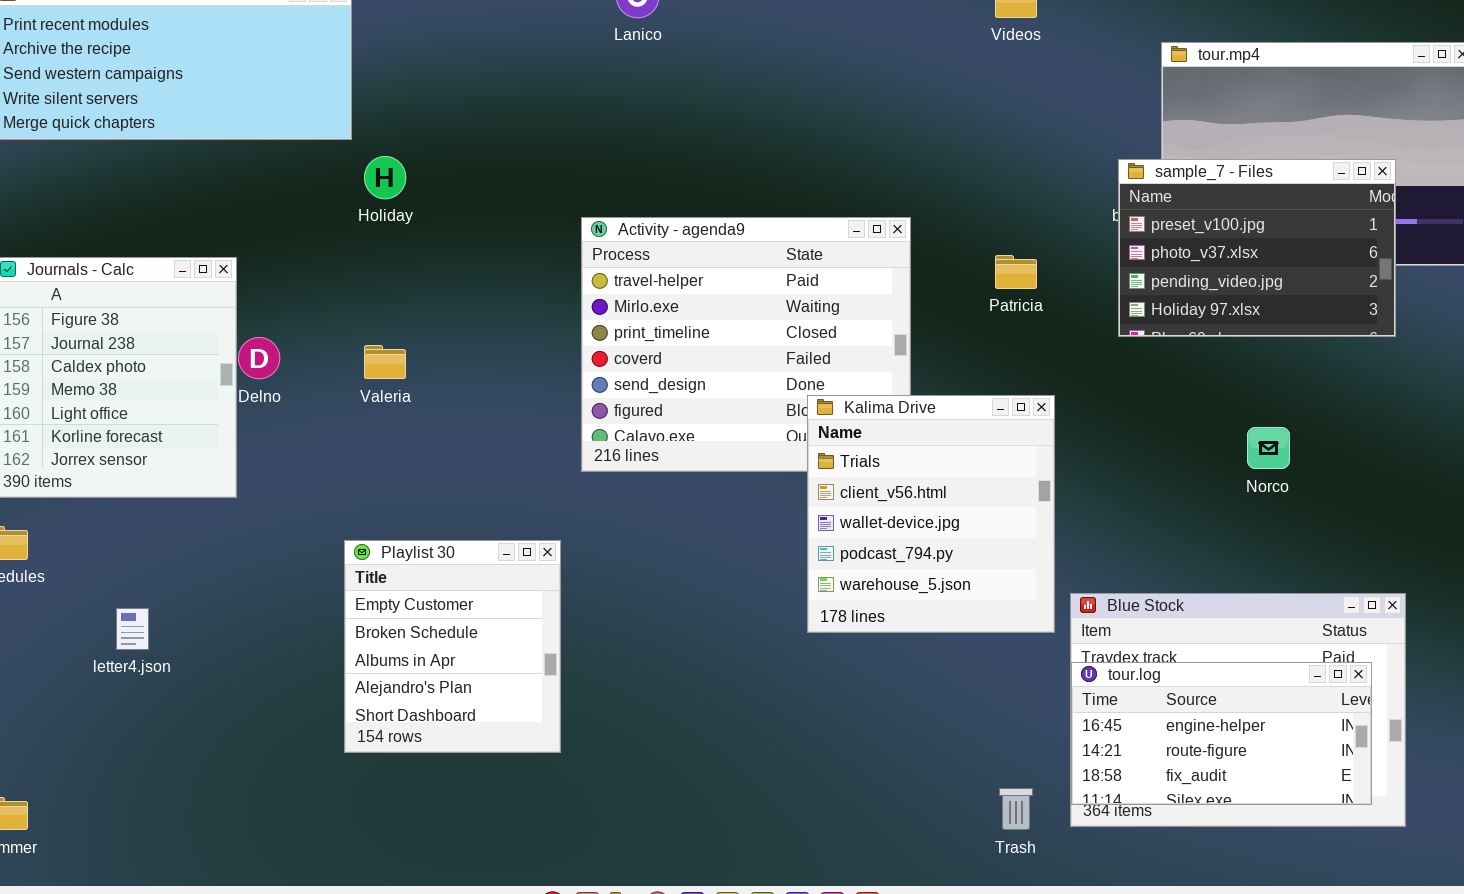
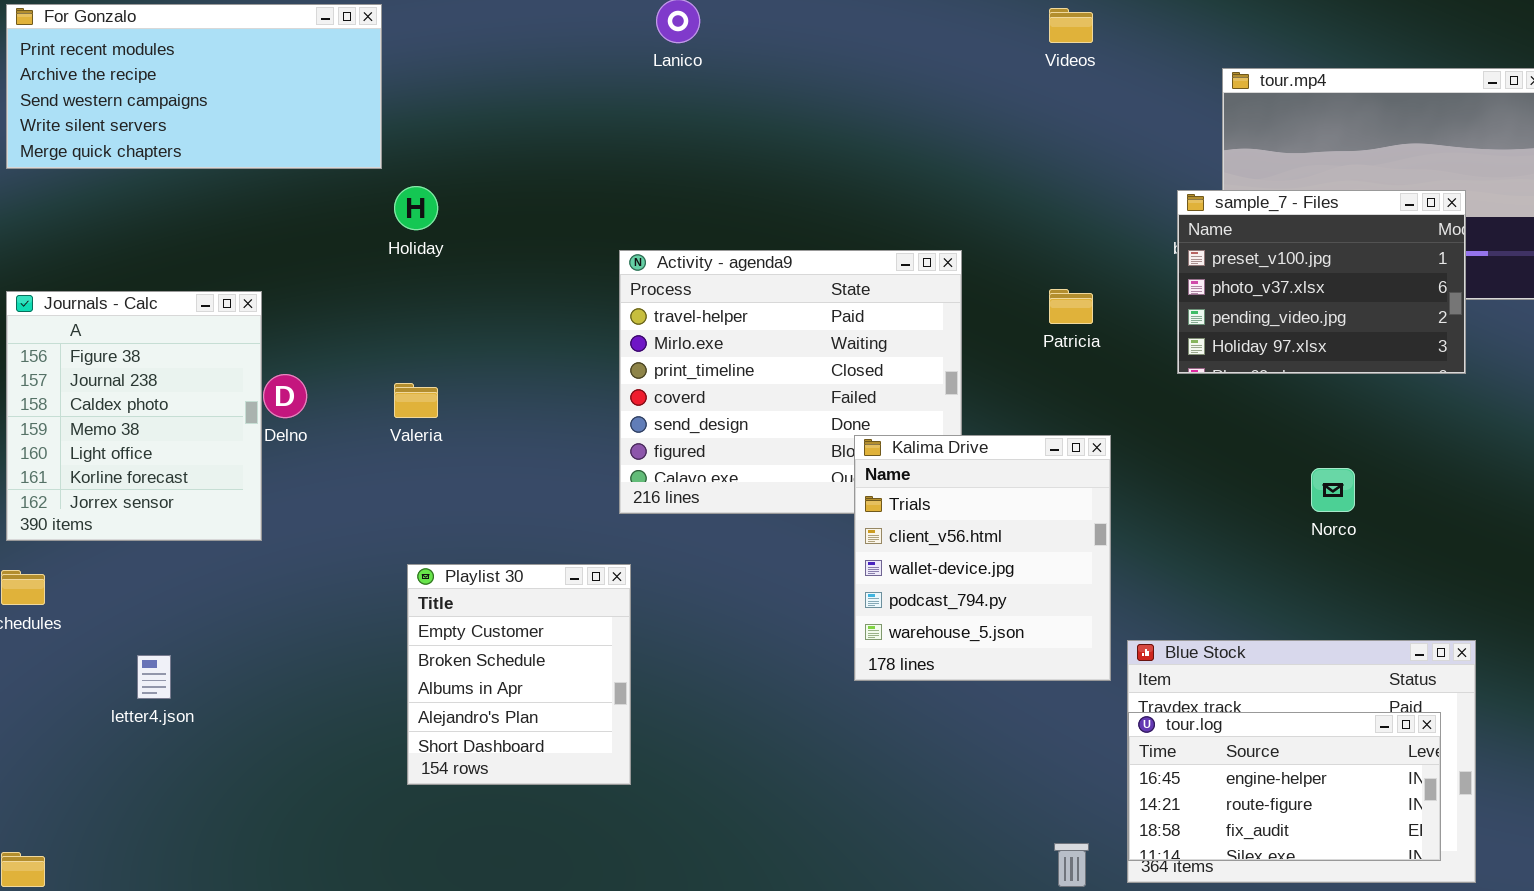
Playlist 30: [344,540,561,753] -> [407,564,631,785], moved

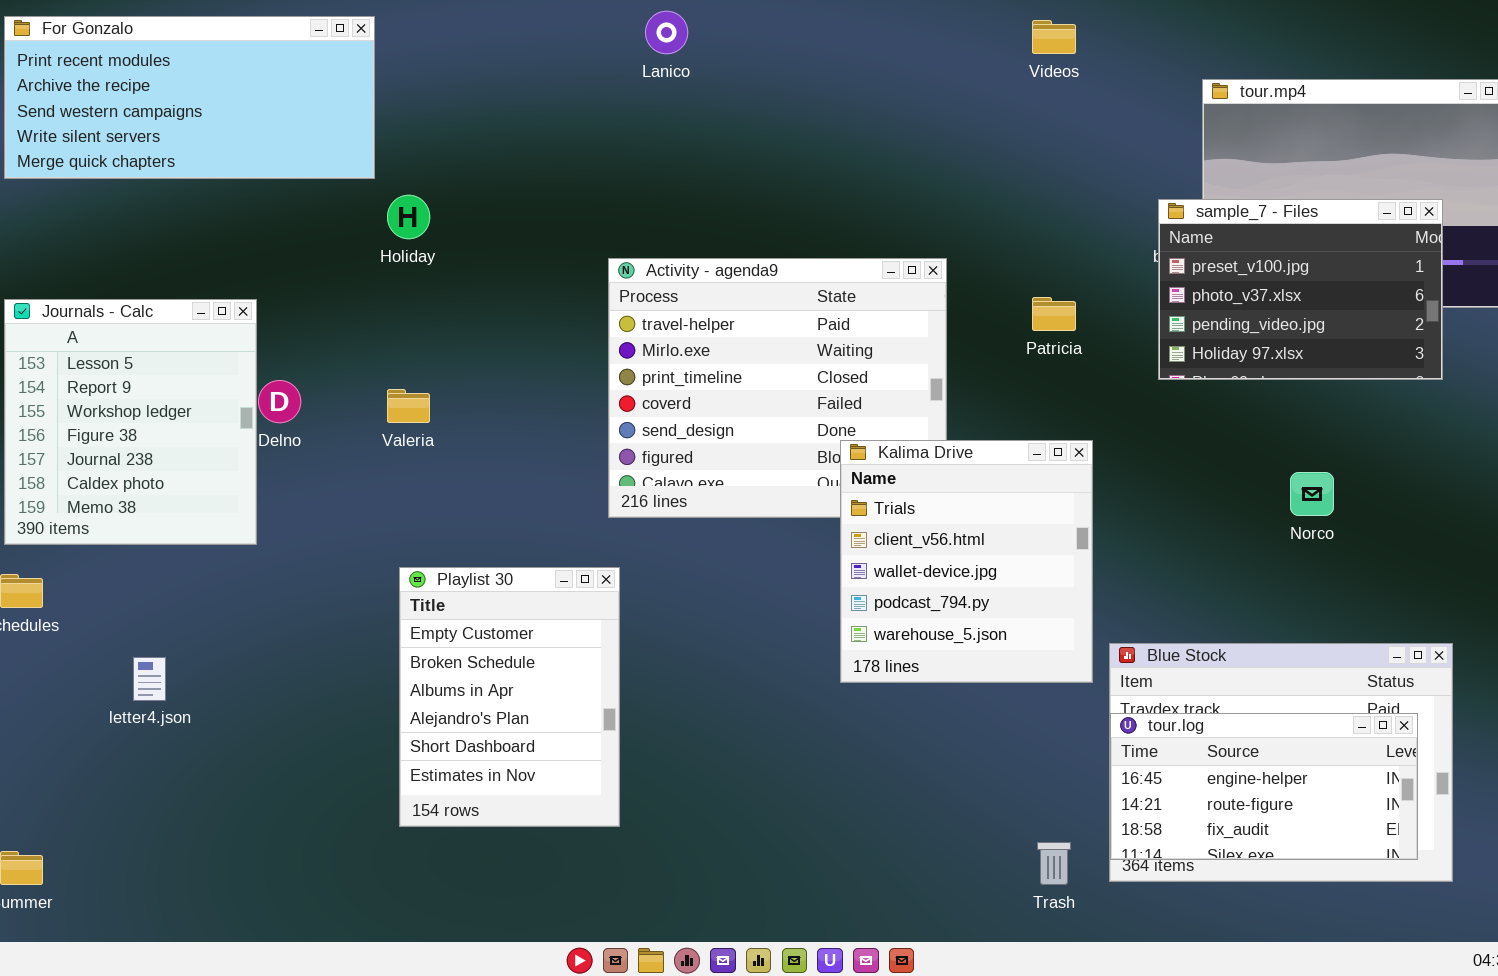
Journals - Calc: [6,291,262,541] -> [4,299,257,545], scrolled up 3 rows
Playlist 30: [407,564,631,785] -> [399,567,620,827], resized

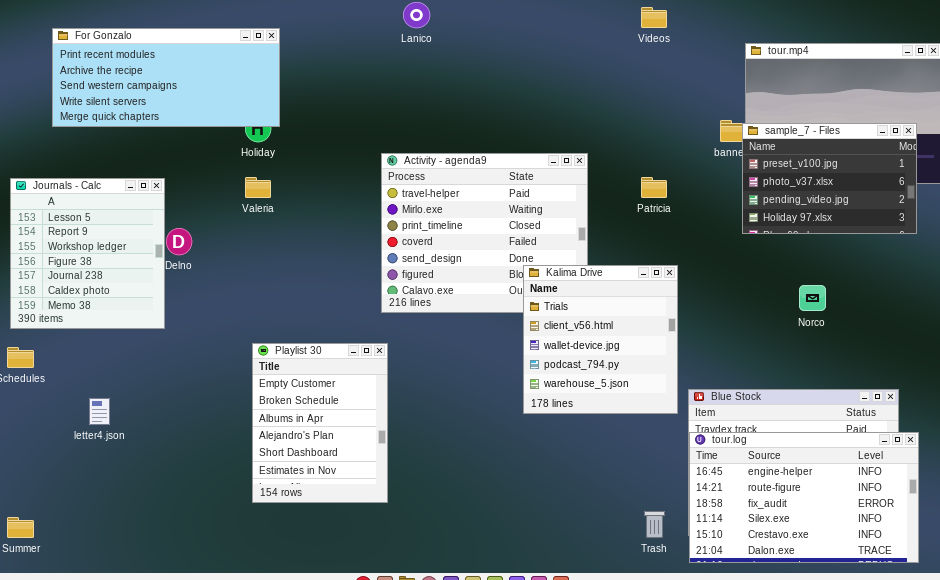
For Gonzalo: [4,16,375,179] -> [52,28,280,127], moved
sample_7 - Files: [1158,199,1443,380] -> [742,123,917,234], moved
Valeria: [387,389,430,423] -> [245,177,271,198], moved
tour.log: [1110,713,1418,860] -> [689,432,919,563], resized

